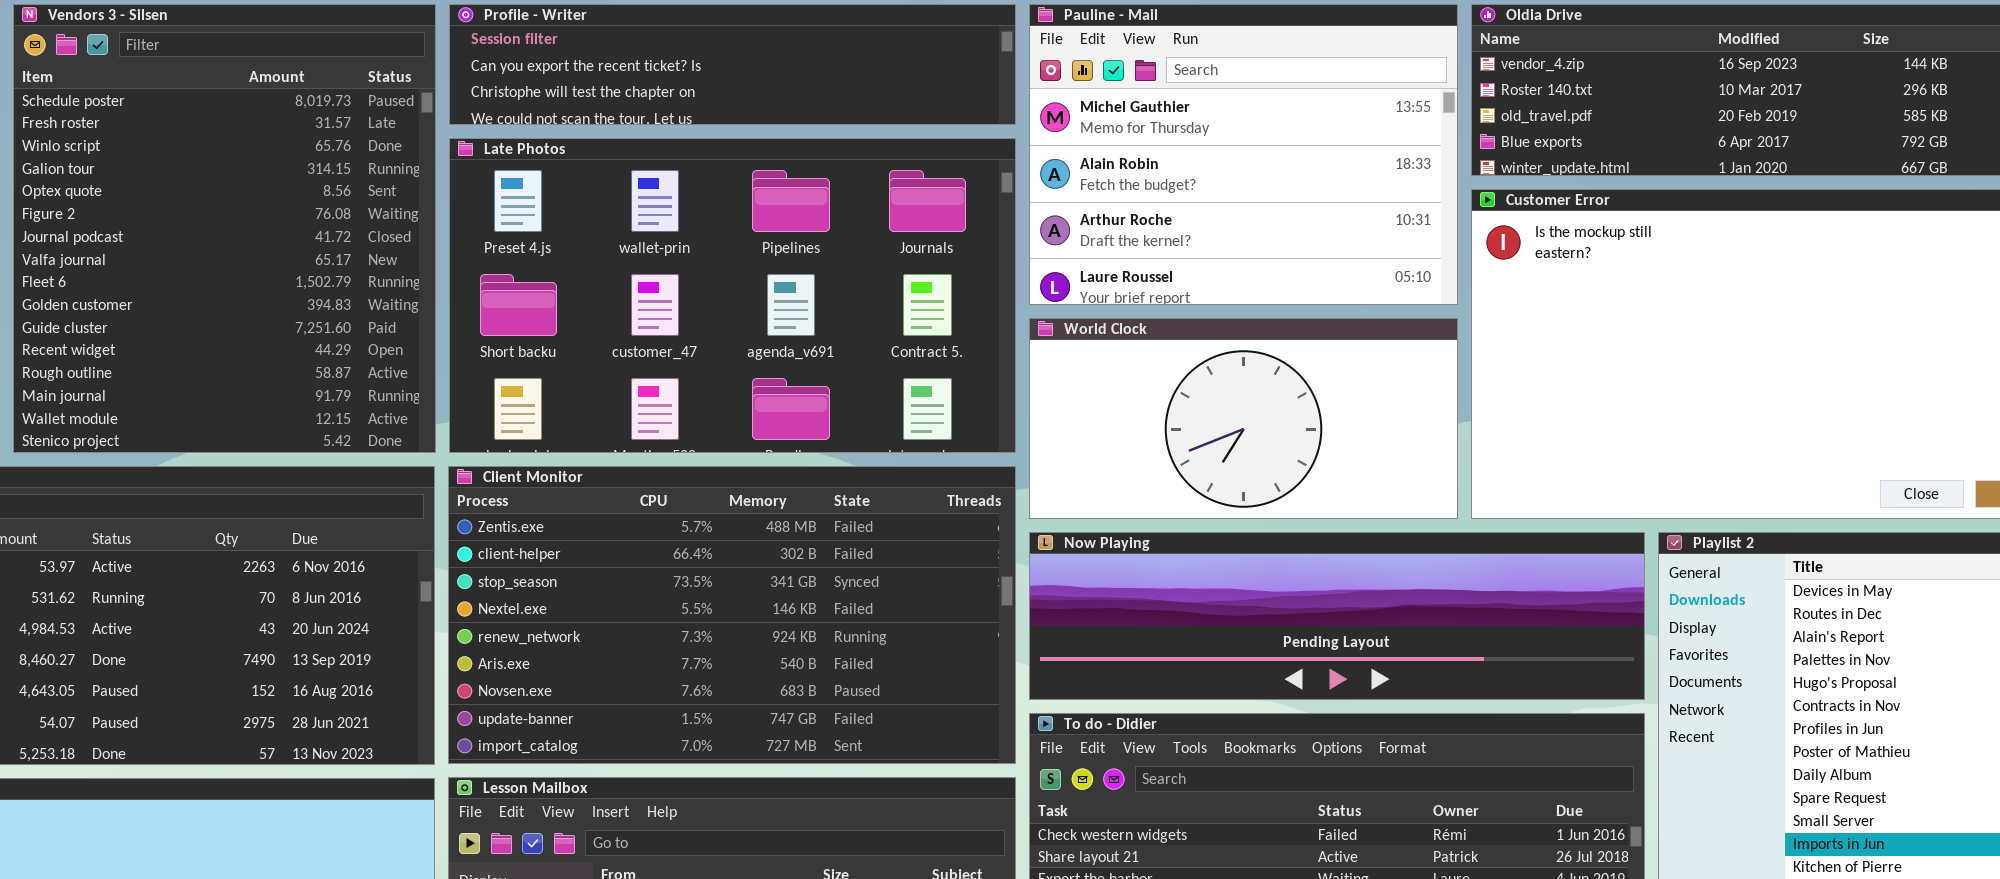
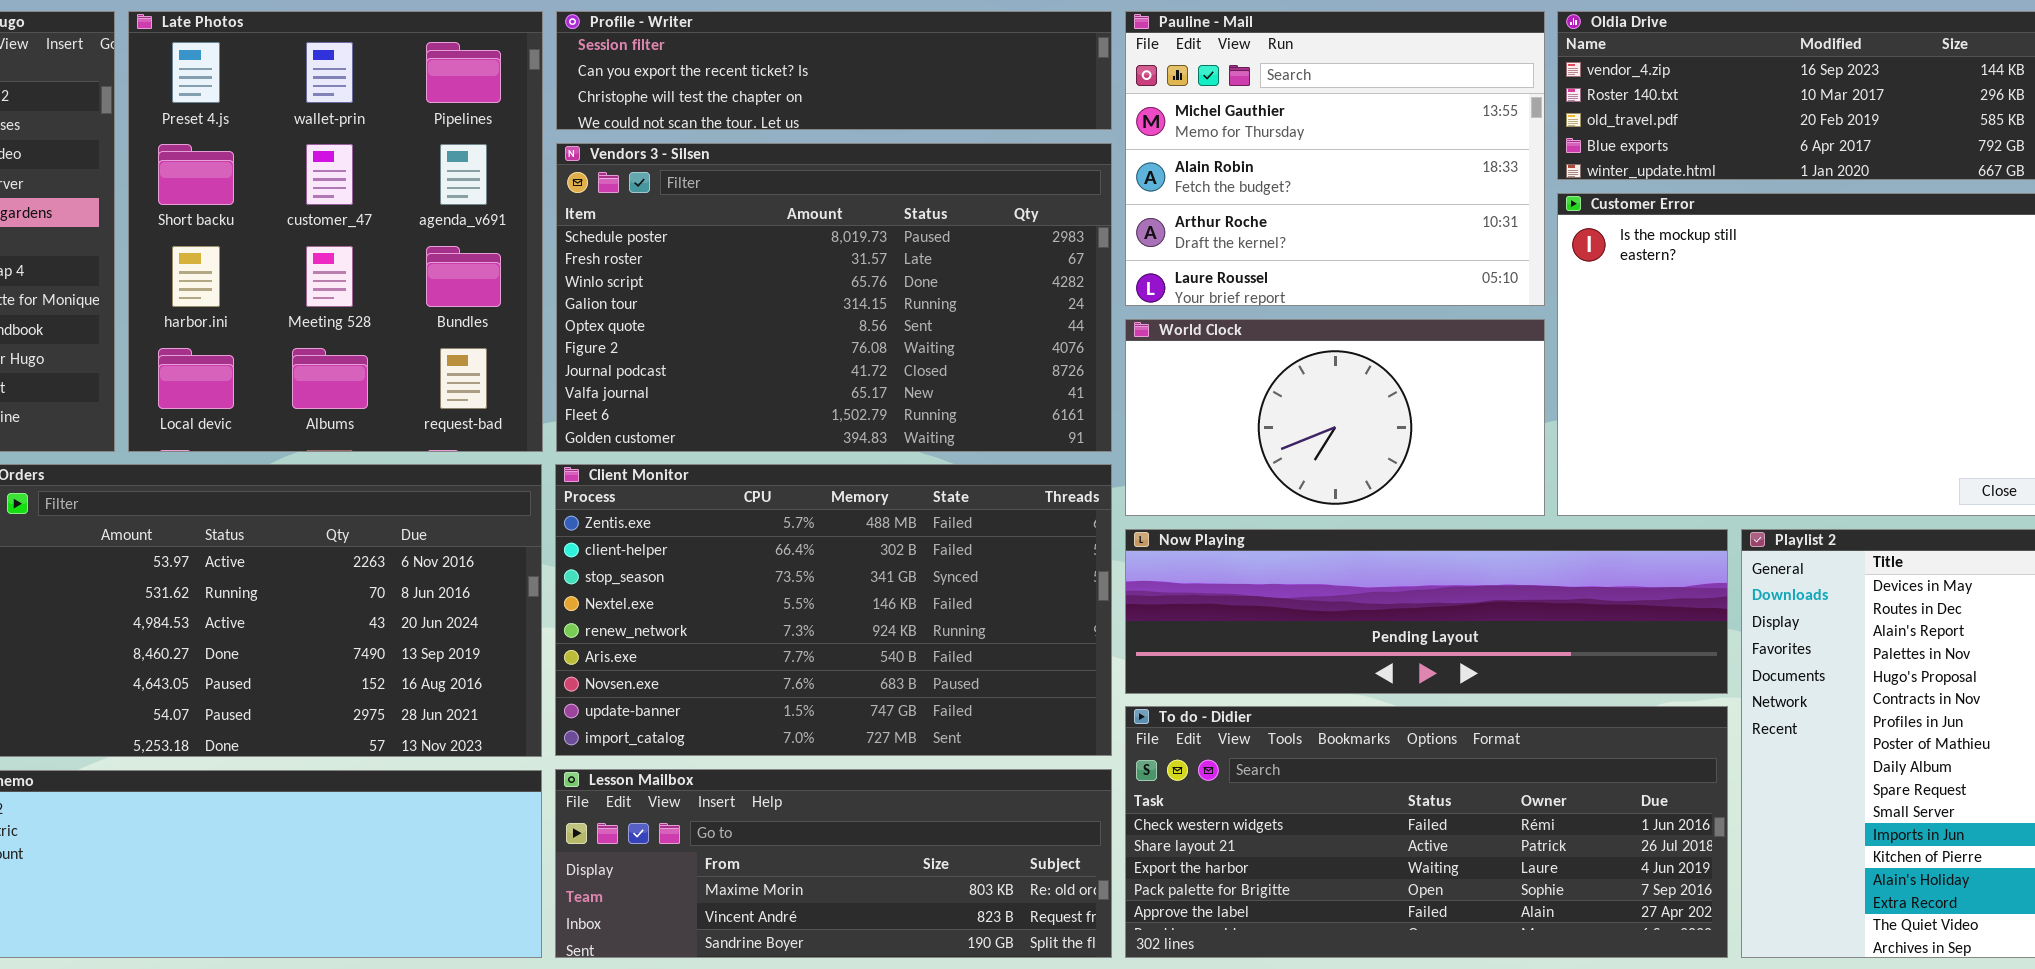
Vendors 3 - Silsen: [13,4,436,453] -> [556,143,1112,452], moved, resized
Late Photos: [449,138,1016,453] -> [128,11,543,452], moved, resized

